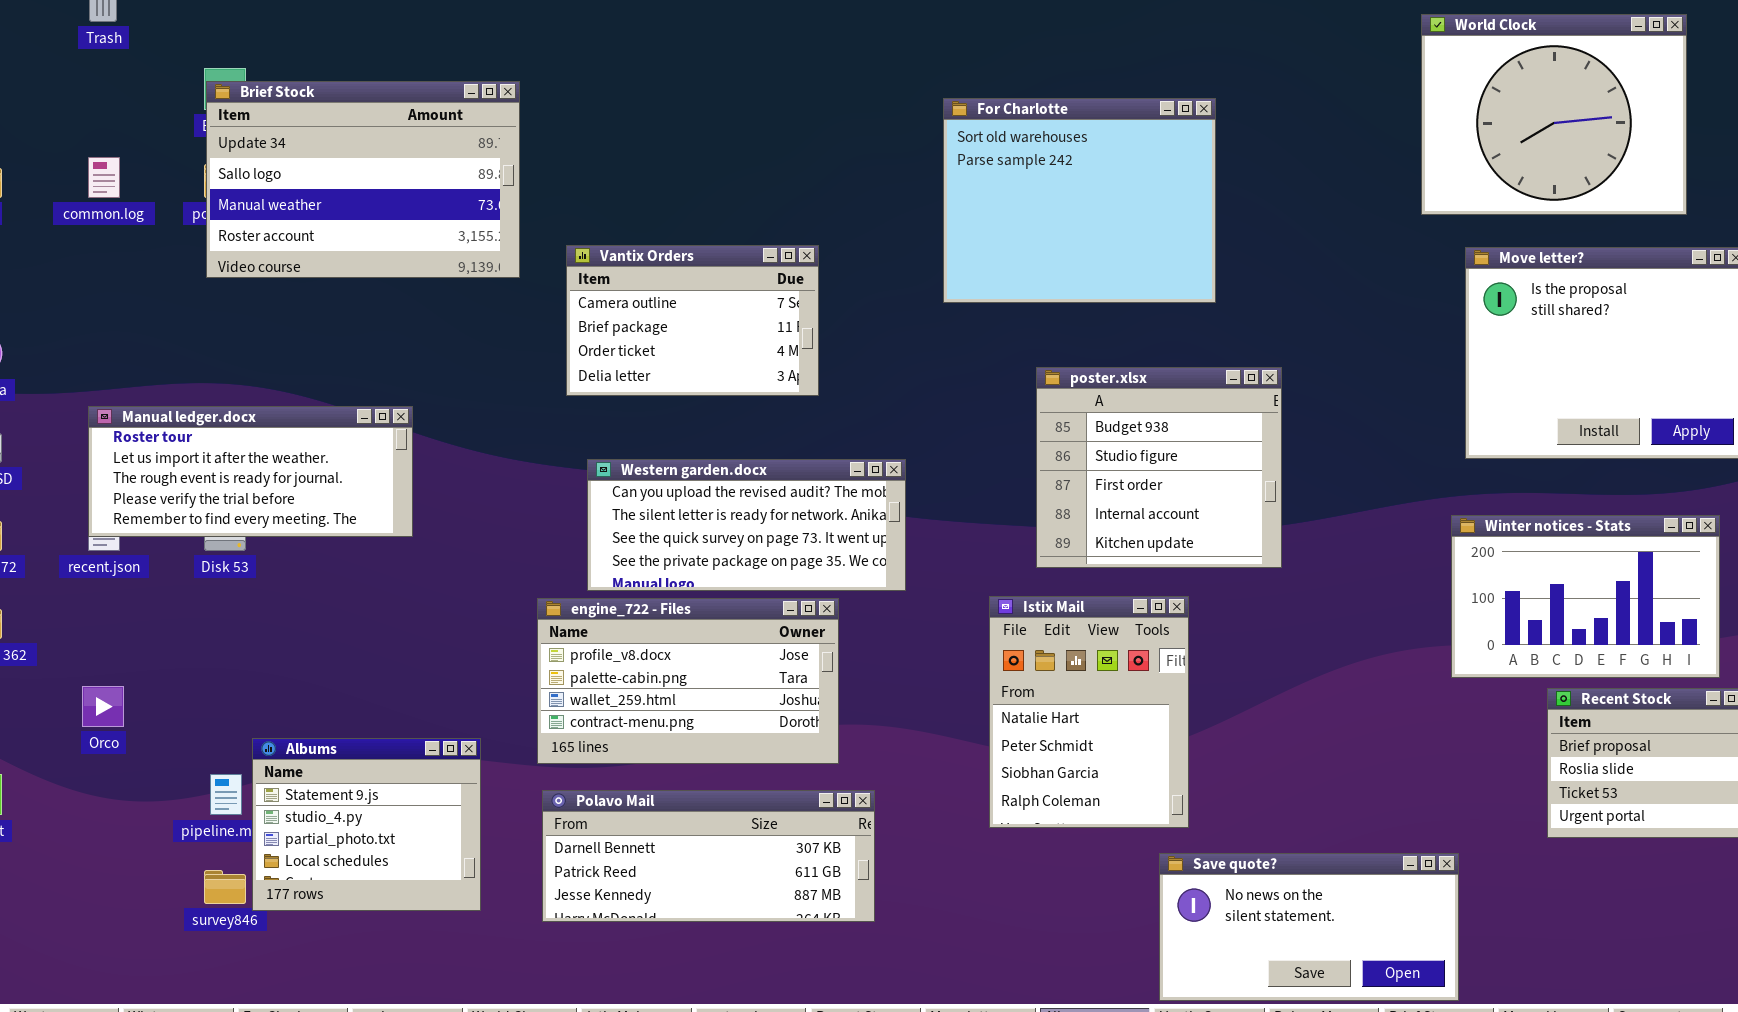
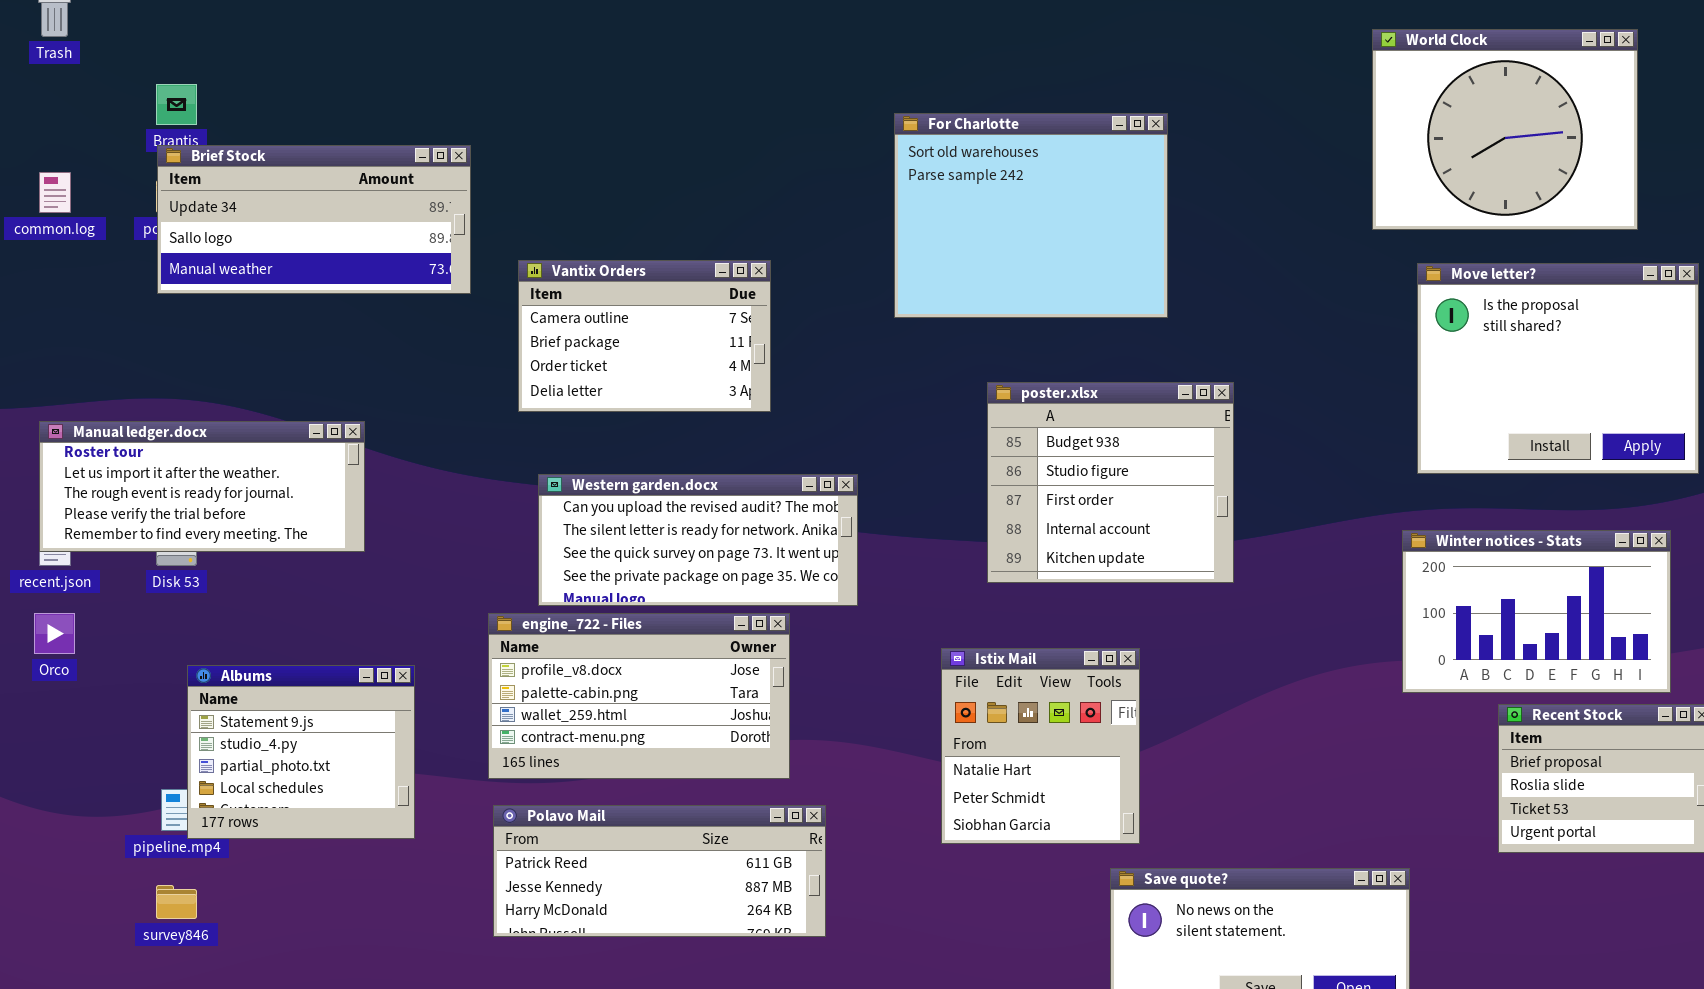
Brief Stock: [206,81,520,278] -> [157,145,471,294], resized
Istix Mail: [989,596,1189,828] -> [941,648,1140,844], resized
Orco: [82,686,124,727] -> [34,613,75,654], moved
Albums: [252,738,481,911] -> [187,665,415,839], moved
Polavo Mail: [542,790,875,922] -> [493,805,826,937], scrolled down 1 row

